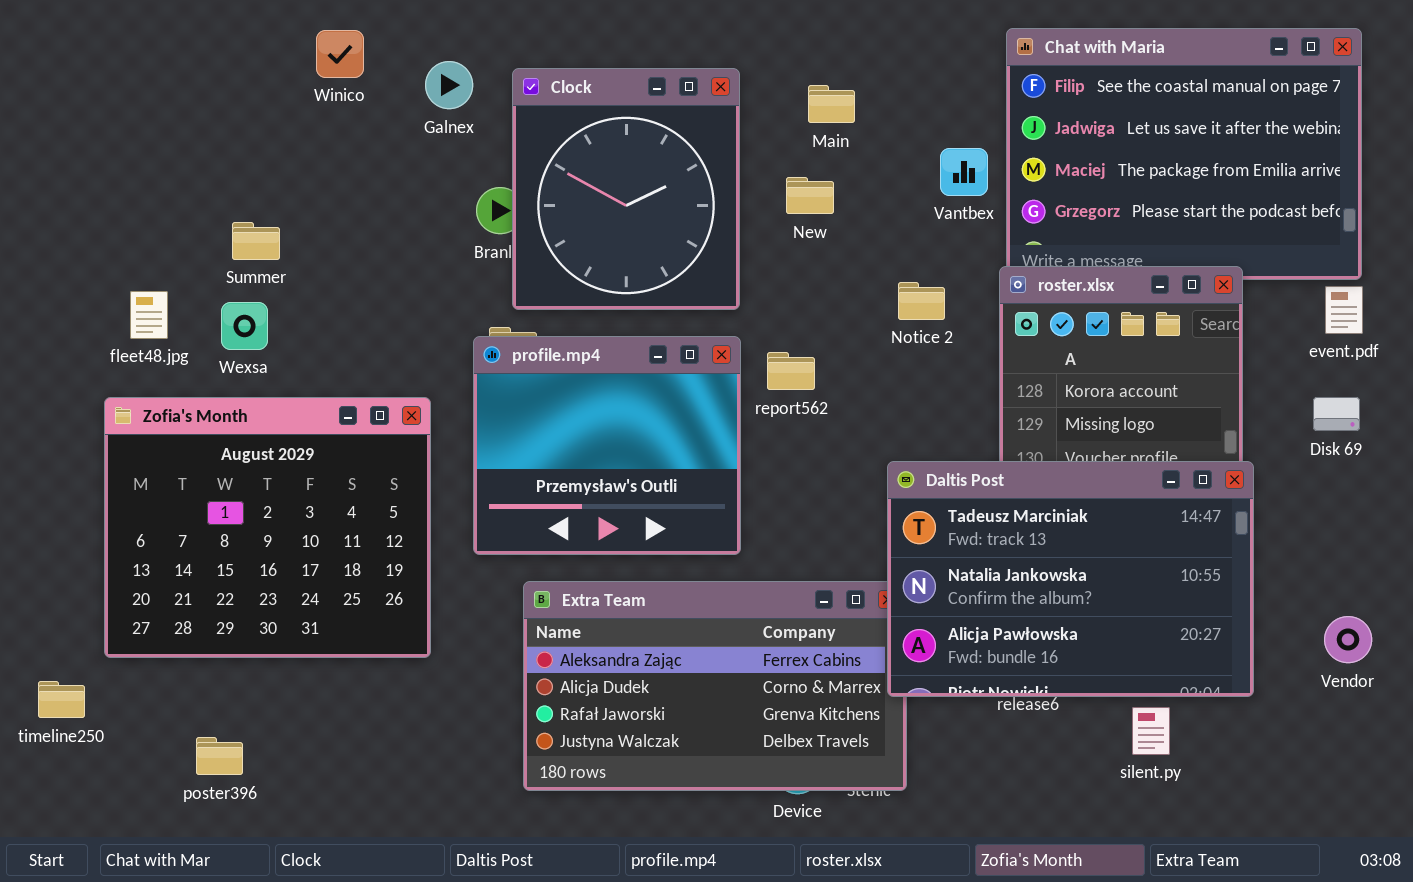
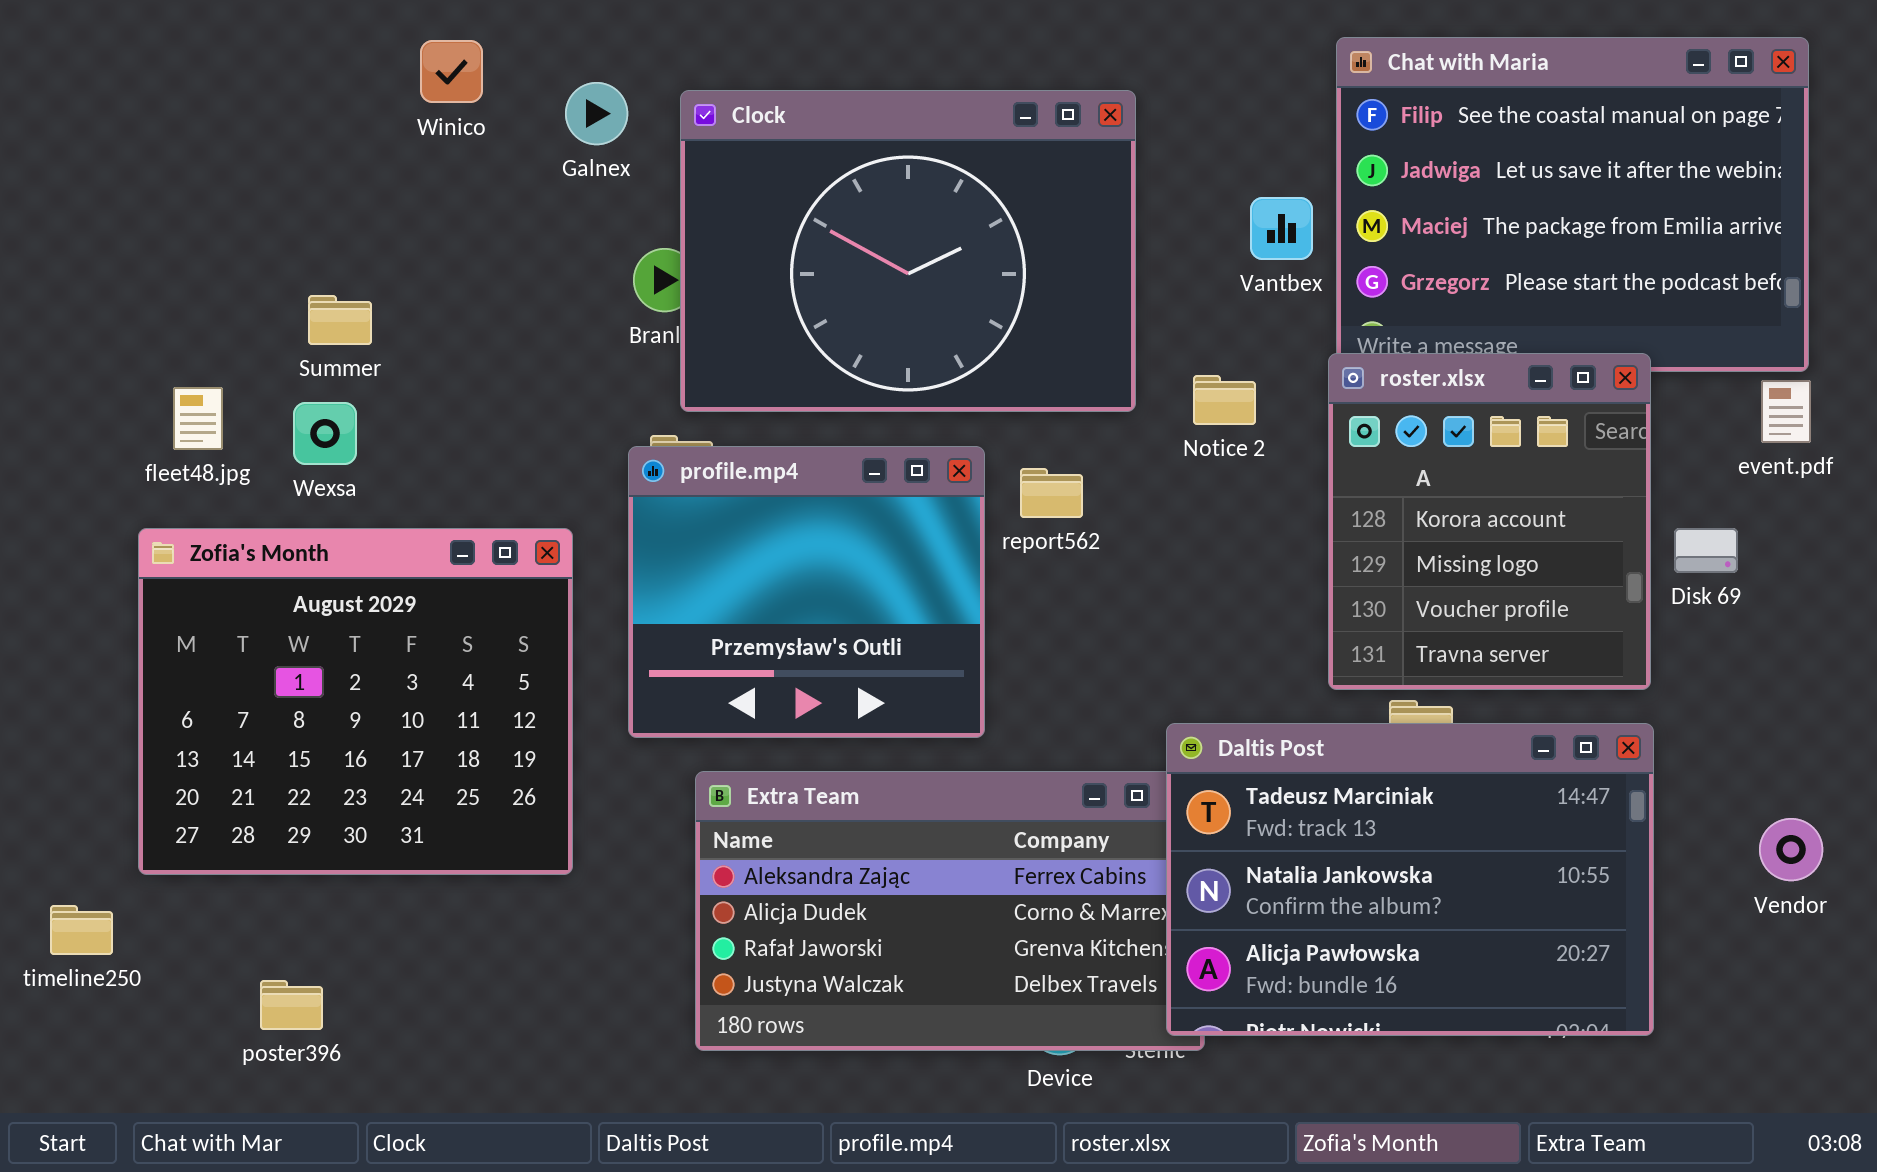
Clock: [512,68,740,310] -> [680,90,1136,412], resized
Disk 69: [1313,397,1360,431] -> [1674,528,1738,573], moved
Daltis Post: [887,461,1254,697] -> [1166,723,1654,1036], moved

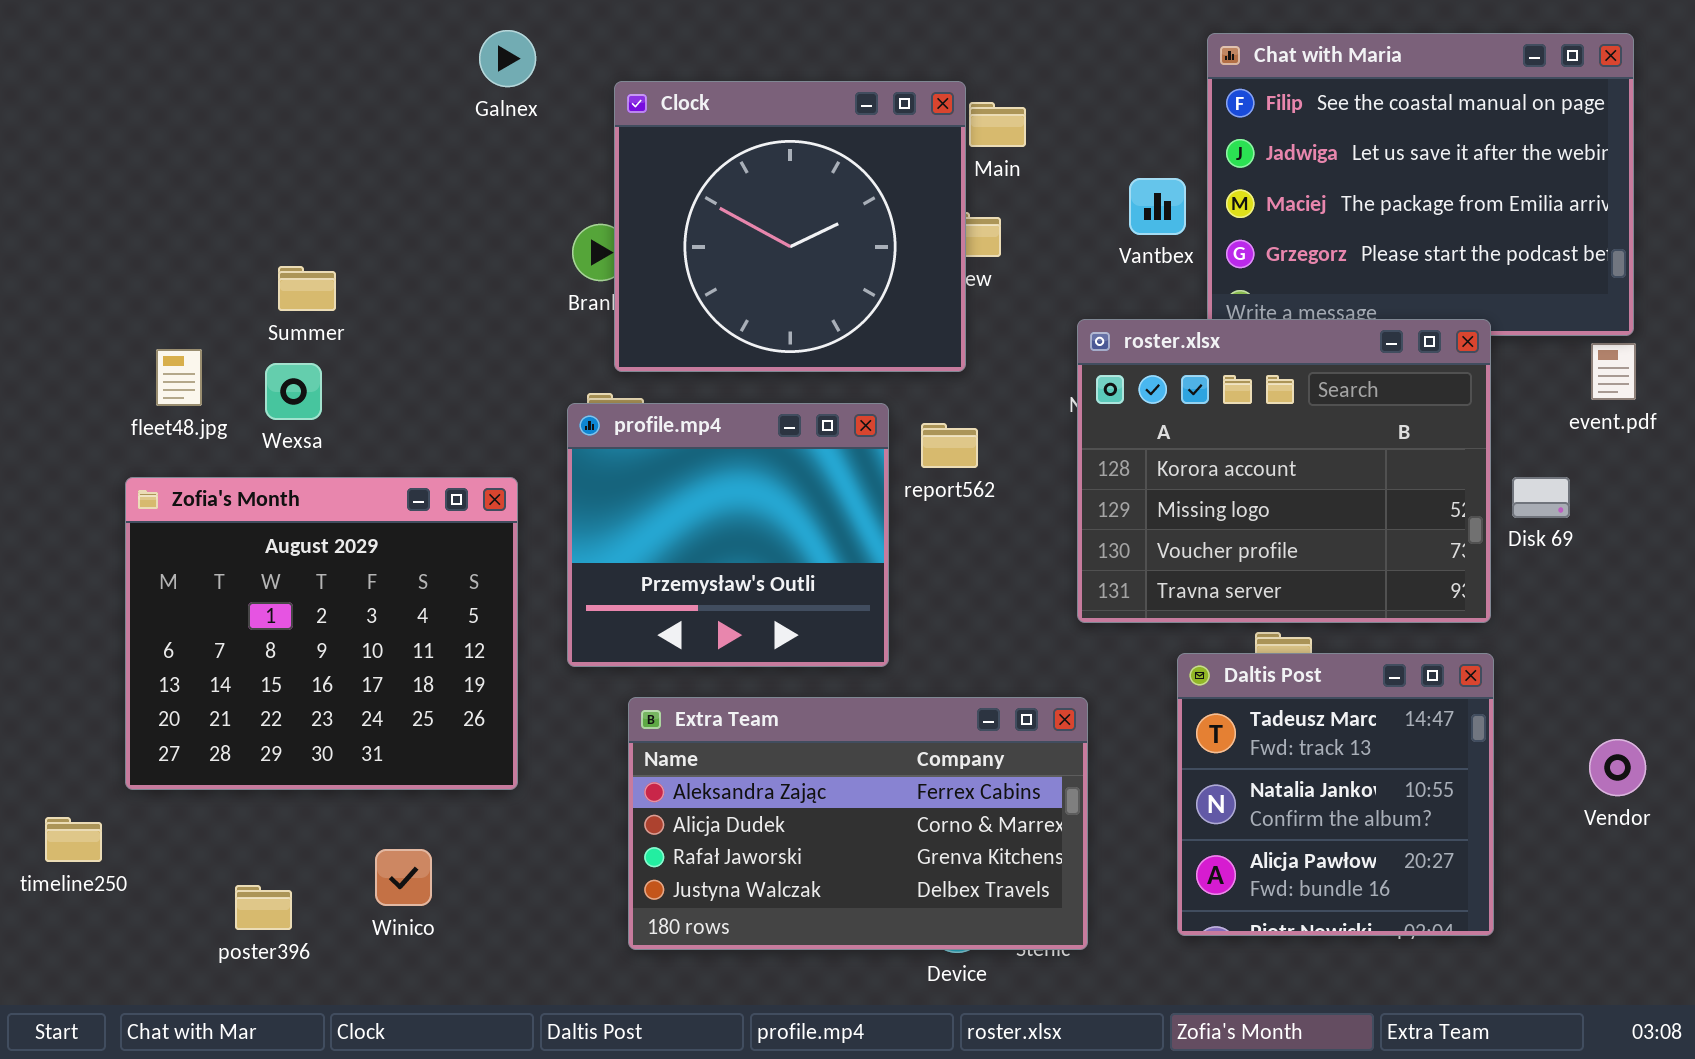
Winico: [420,40,483,103] -> [375,849,432,906], moved
Galnex: [565,82,628,145] -> [479,30,536,87], moved
Clock: [680,90,1136,412] -> [614,81,966,372], resized
roster.xlsx: [1328,353,1651,690] -> [1077,319,1491,623], resized
Daltis Post: [1166,723,1654,1036] -> [1177,653,1494,936], resized

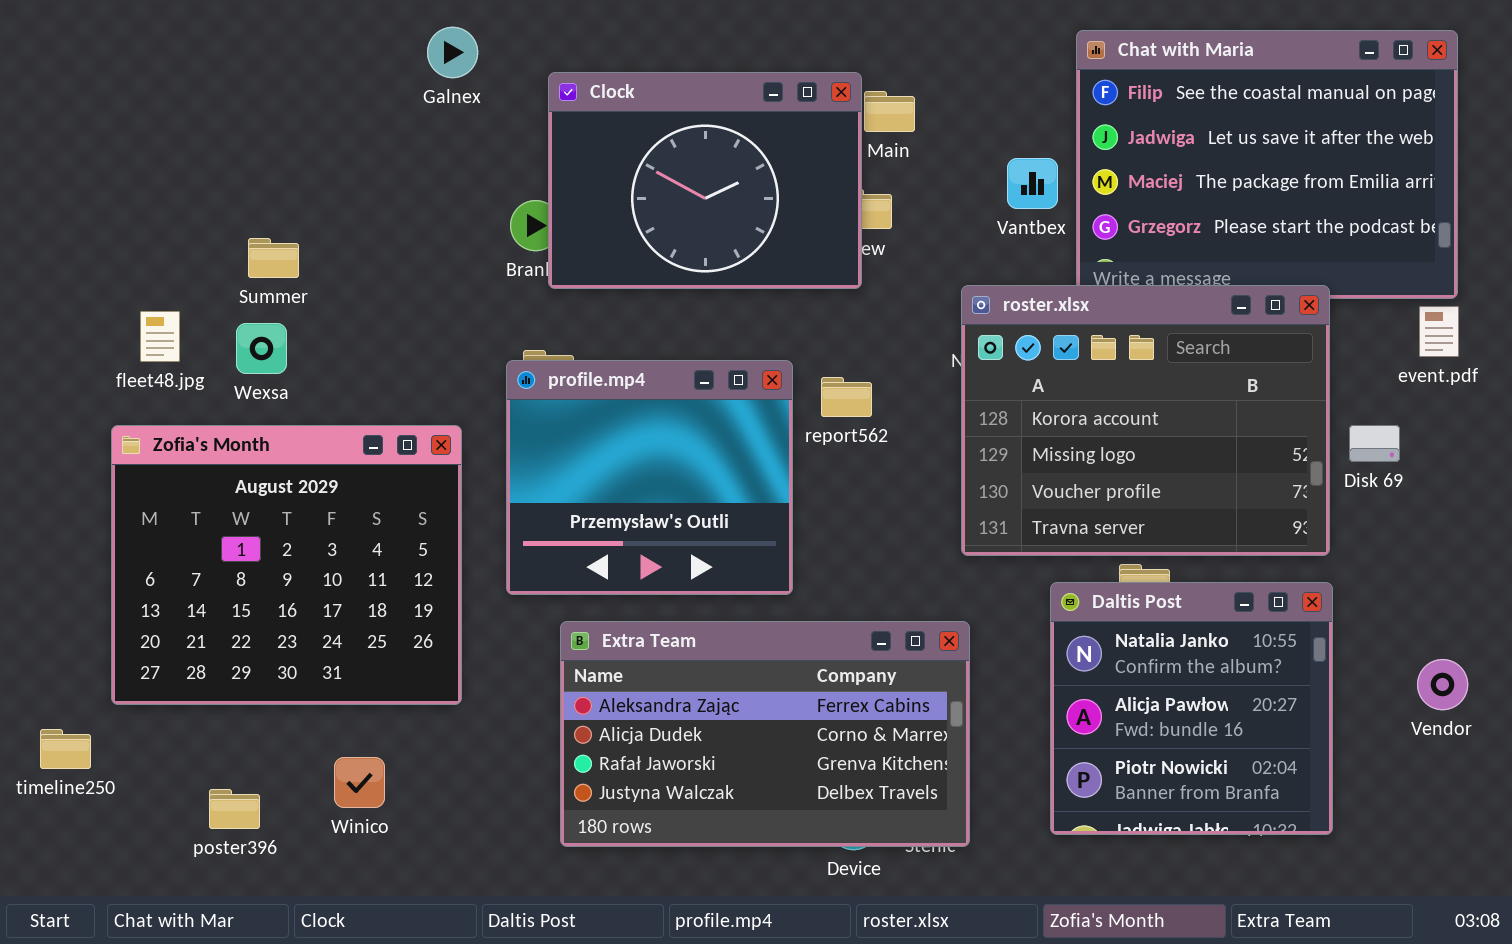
Clock: [614,81,966,372] -> [548,72,862,289], resized
Daltis Post: [1177,653,1494,936] -> [1050,582,1333,835], scrolled down 1 row

